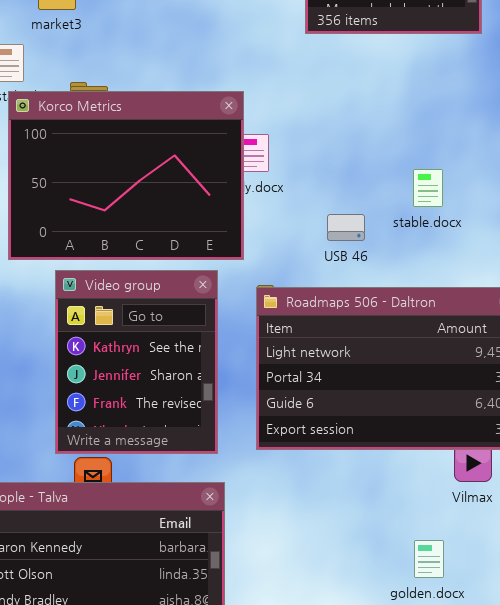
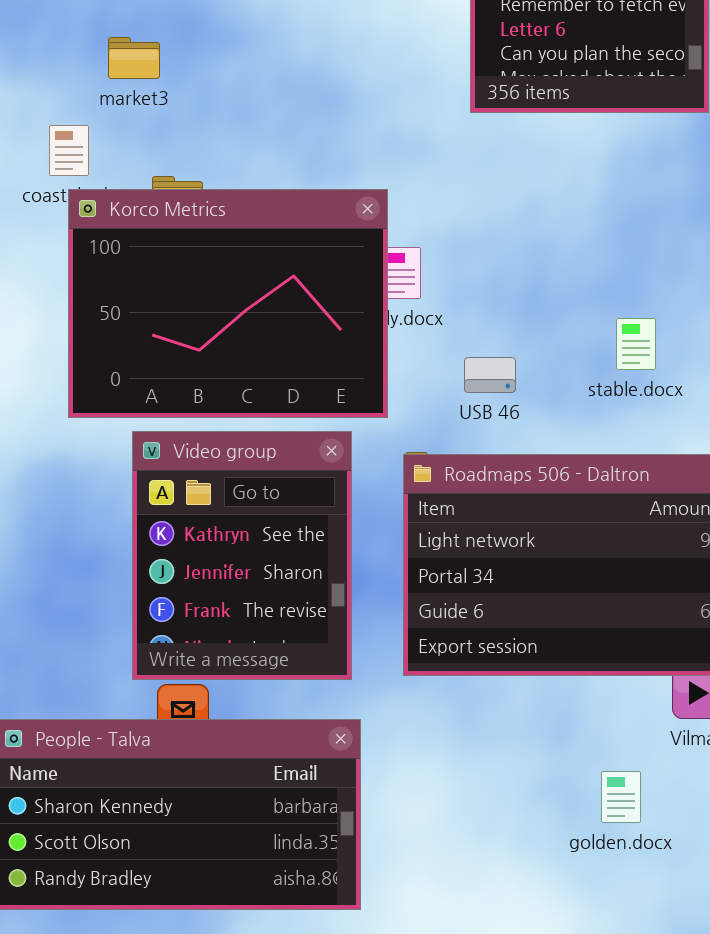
stable.docx: [413,169,443,207] -> [616,318,656,370], moved
USB 46: [327,214,365,241] -> [464,357,516,393], moved
golden.docx: [414,540,444,578] -> [601,771,641,823], moved

